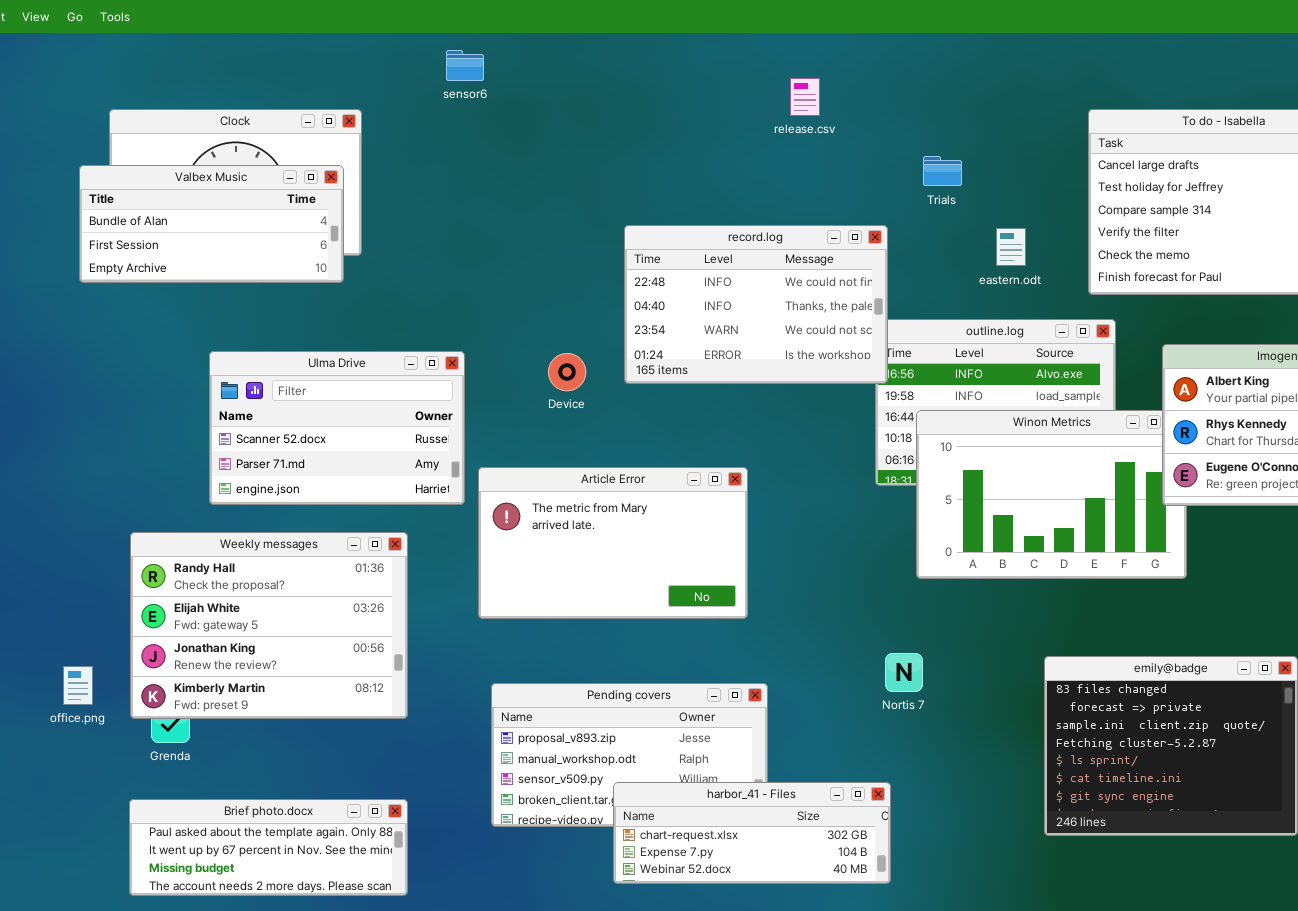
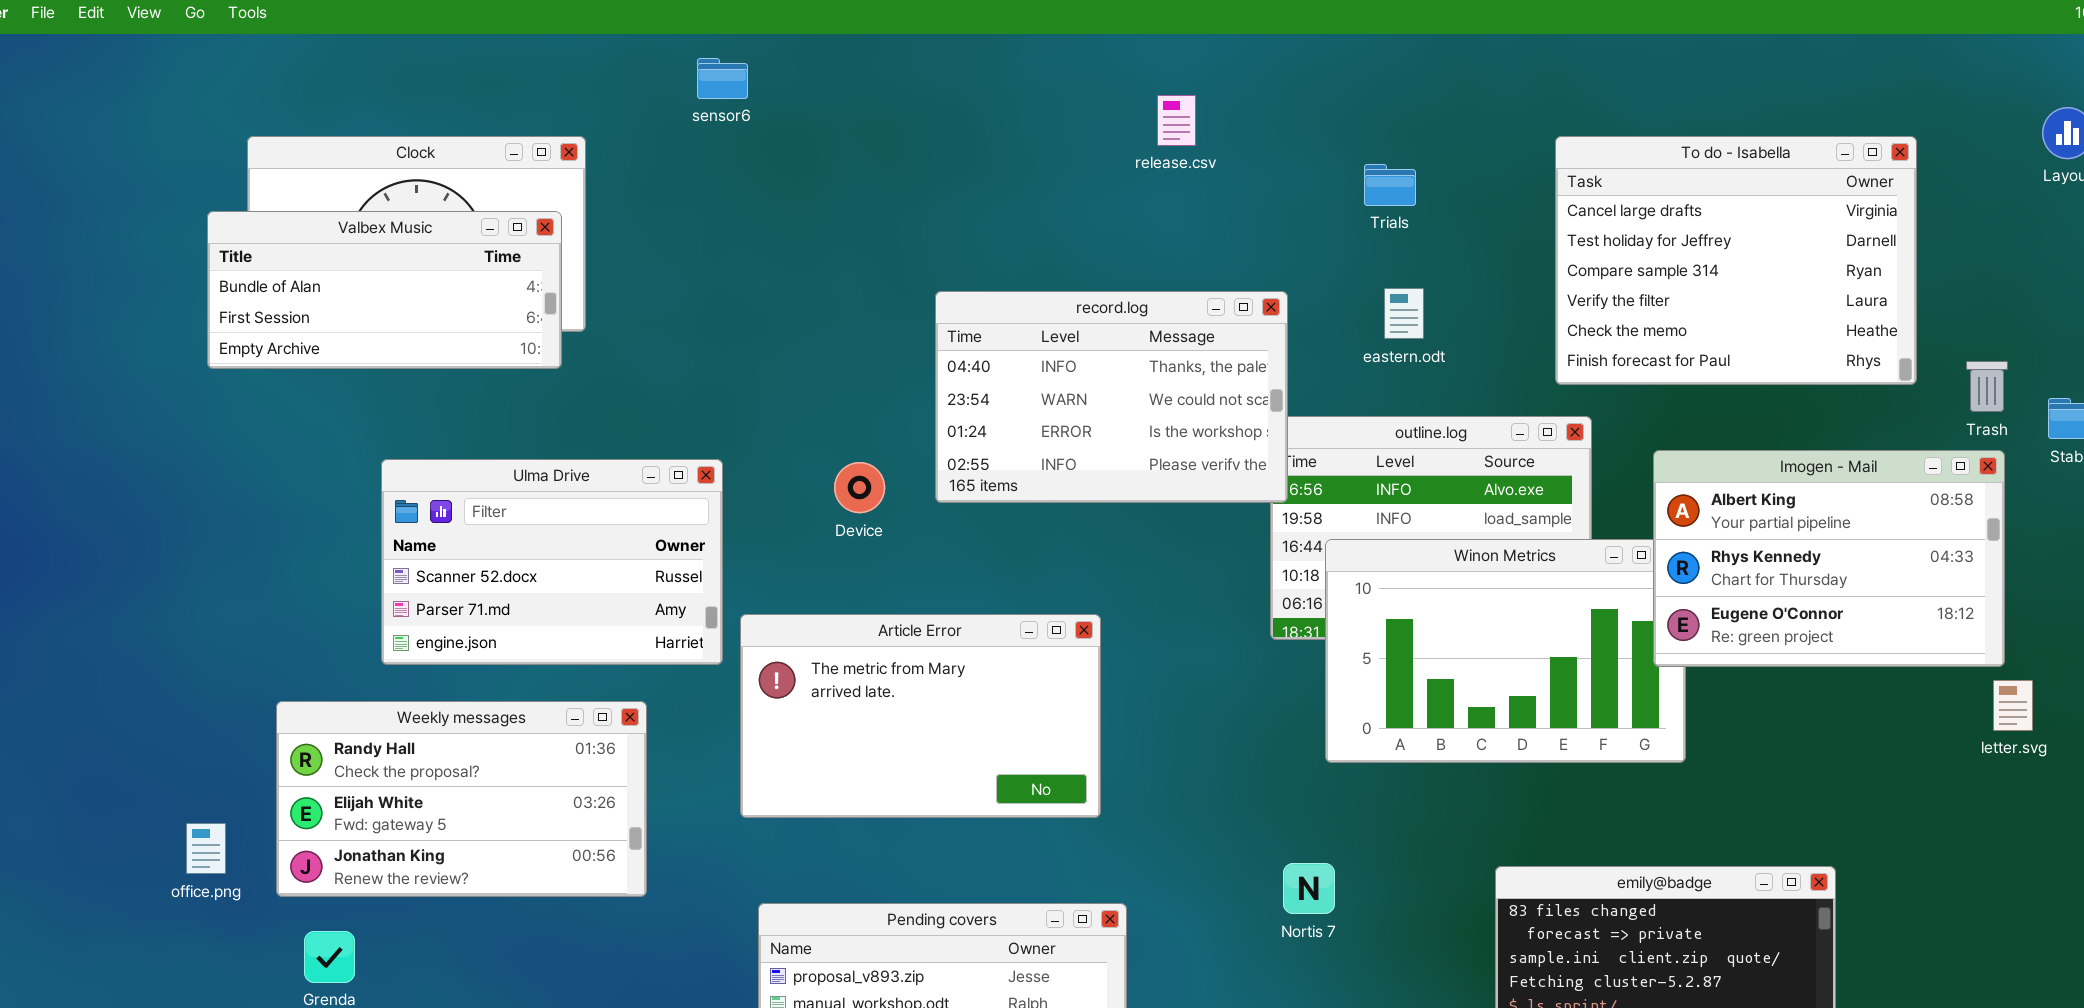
Trials: [923,156,962,186] -> [1364,164,1416,206], moved
record.log: [624,225,888,384] -> [935,291,1288,503], scrolled down 1 row
eastern.odt: [996,228,1026,266] -> [1384,288,1424,339], moved
Weekly messages: [130,532,408,719] -> [276,701,647,897], resized
office.png: [63,666,93,705] -> [186,823,226,874], moved

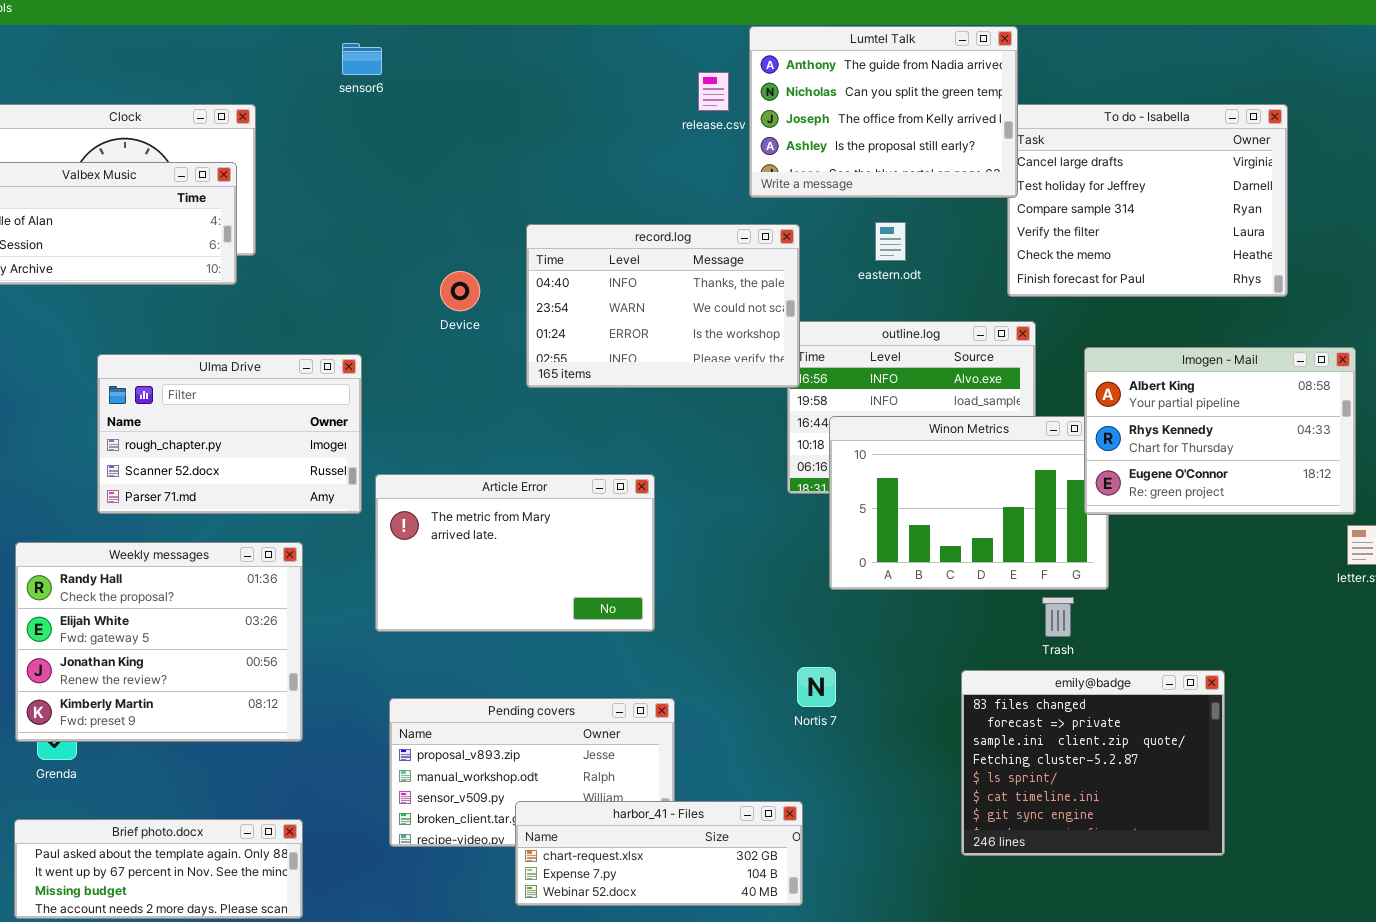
Lumtel Talk: none -> [749,26,1018,198], opened
Trash: [1966,361,2008,412] -> [1042,597,1074,637], moved
Ulma Drive: [381,459,723,665] -> [97,354,362,514], scrolled up 1 row
Device: [834,462,885,513] -> [440,271,480,311], moved
Weekly messages: [276,701,647,897] -> [15,542,303,742], resized

